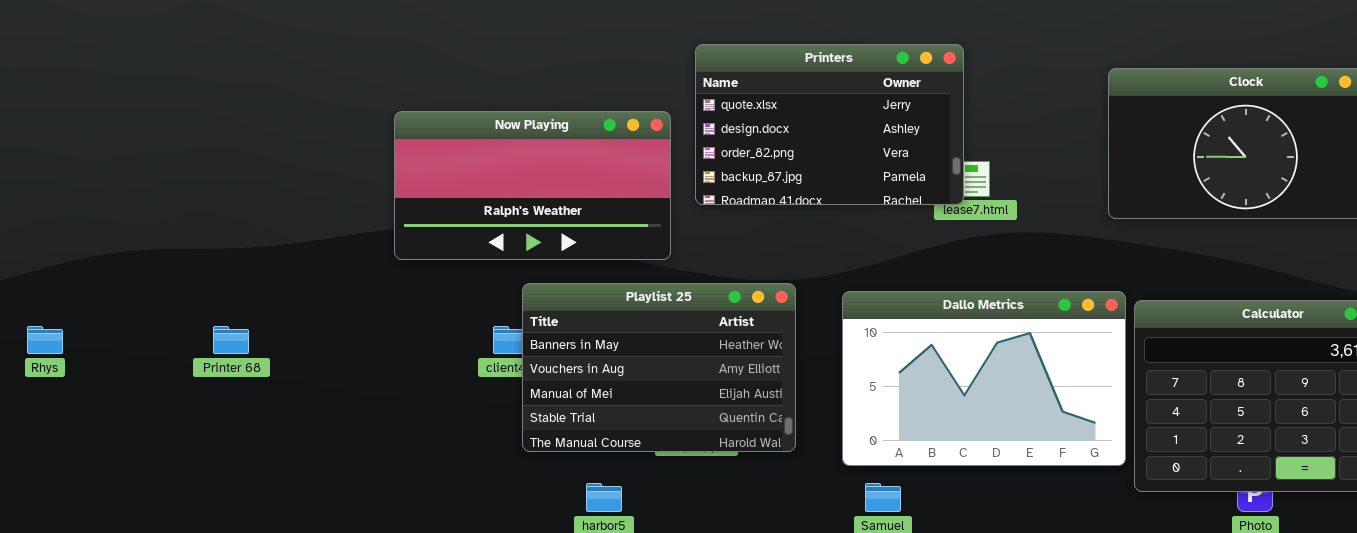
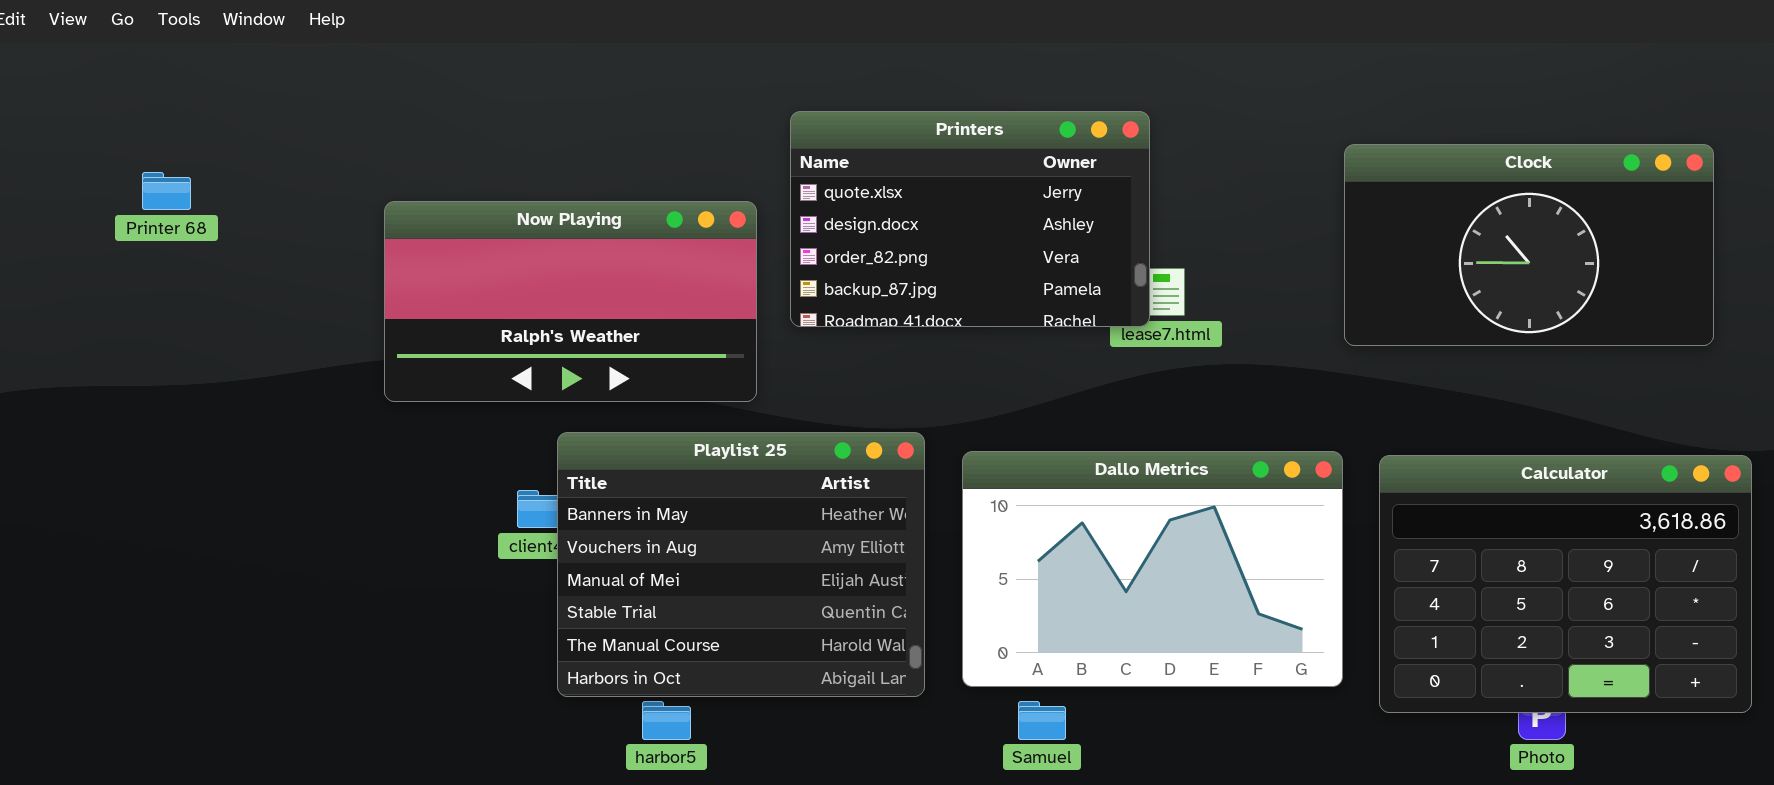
Playlist 25: [522,283,796,452] -> [557,432,925,697], resized
Dallo Metrics: [842,291,1126,466] -> [962,451,1343,687], moved
Printer 68: [213,326,249,354] -> [142,172,191,210], moved

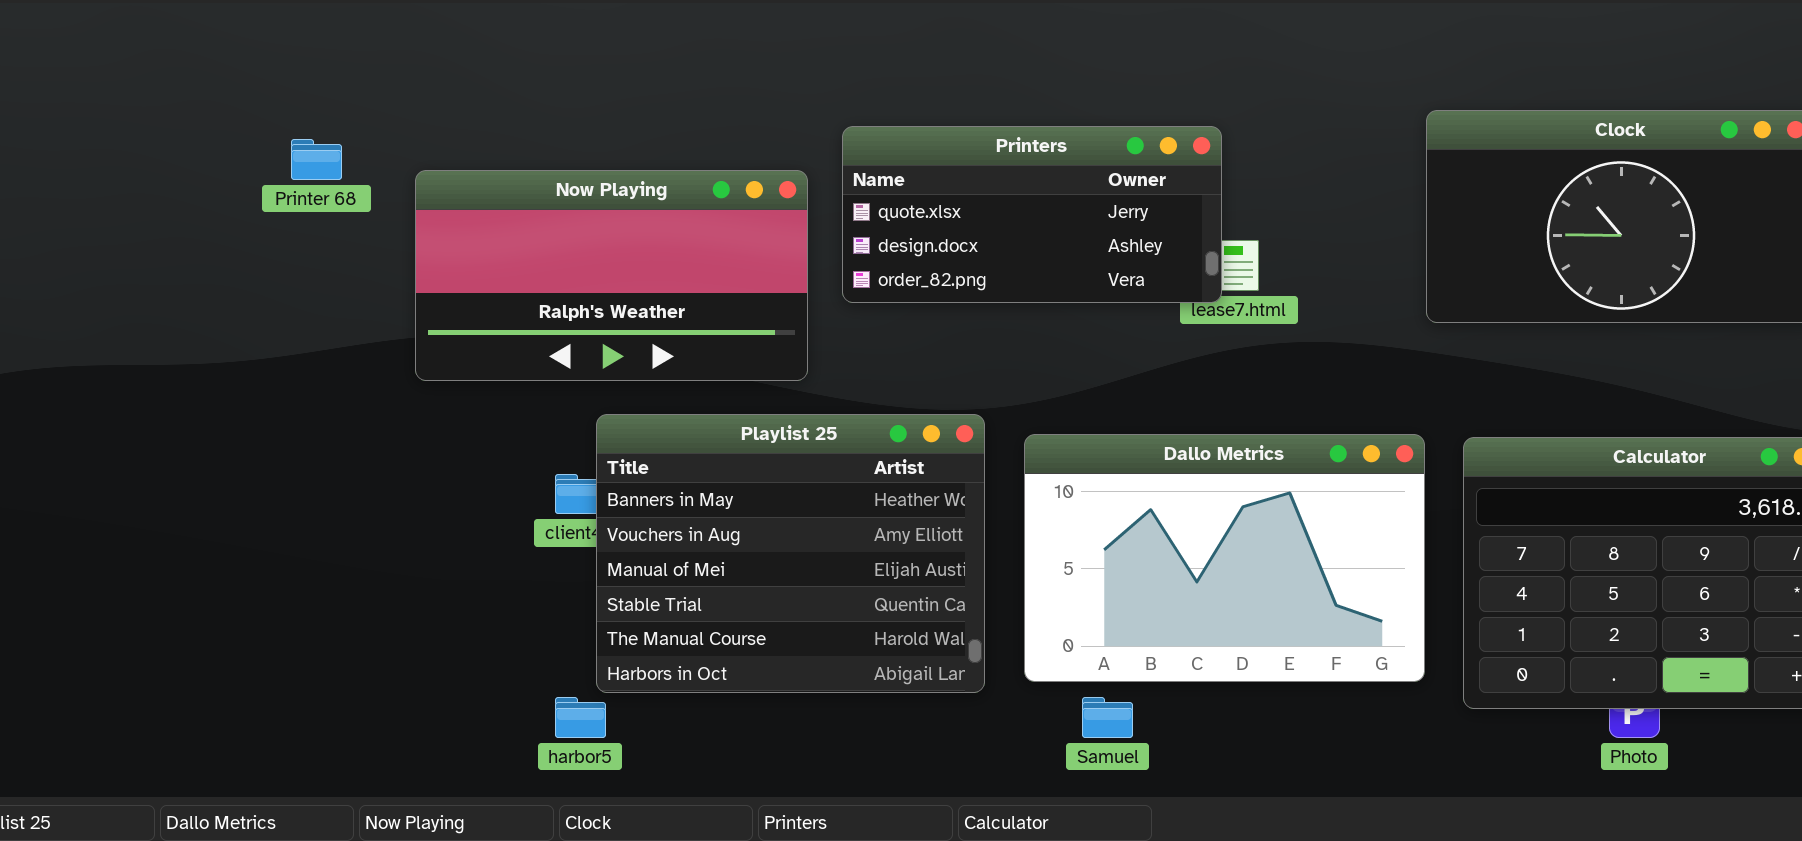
Printers: [790,111,1150,327] -> [842,126,1222,303], resized
Printer 68: [142,172,191,210] -> [291,139,342,180], moved
harbor5: [642,701,691,740] -> [555,697,606,738], moved

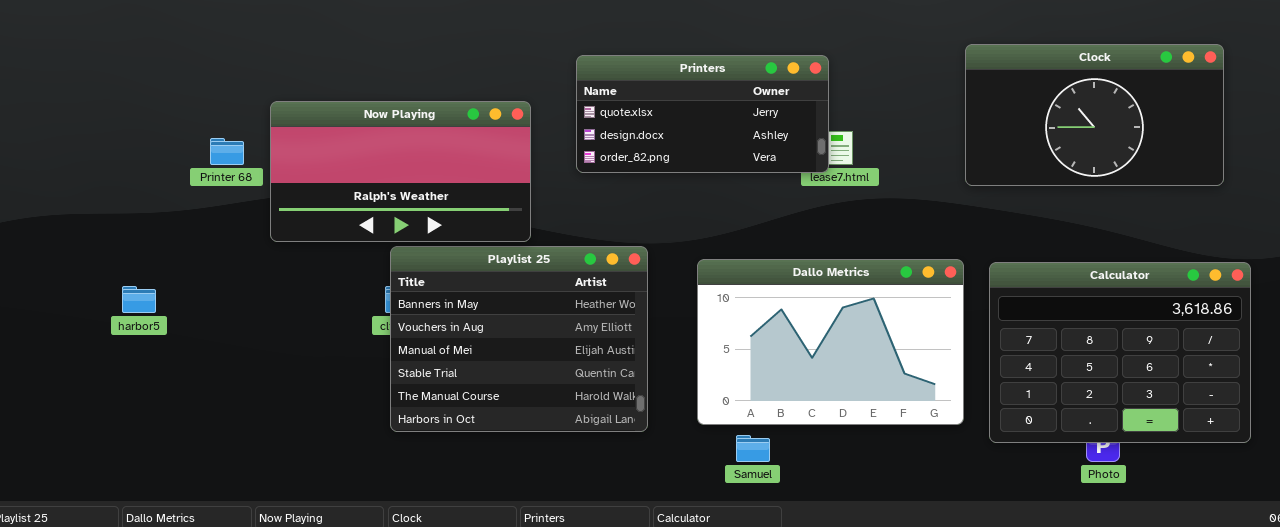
Printer 68: [291,139,342,180] -> [210,138,244,165], moved
Now Playing: [415,170,808,381] -> [270,101,531,242], moved
Playlist 25: [596,414,985,693] -> [390,246,648,432], moved
harbor5: [555,697,606,738] -> [122,286,156,313], moved

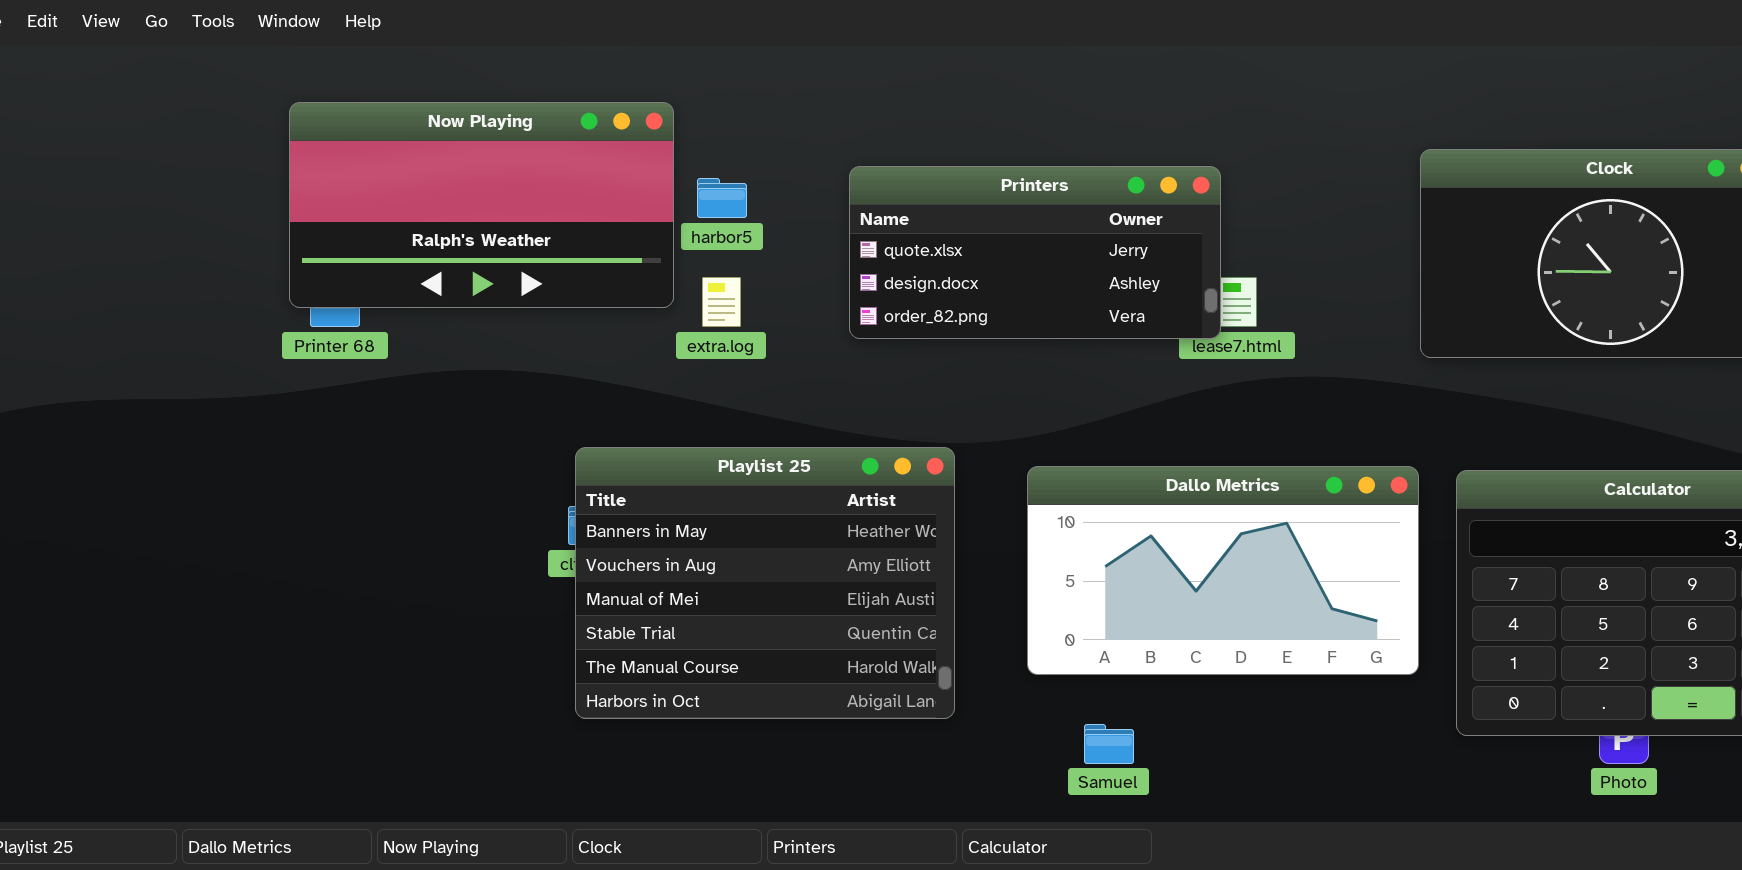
Now Playing: [270,101,531,242] -> [289,102,674,308], moved
Dallo Metrics: [697,259,964,425] -> [1027,466,1419,675], resized
harbor5: [122,286,156,313] -> [697,178,747,218], moved

